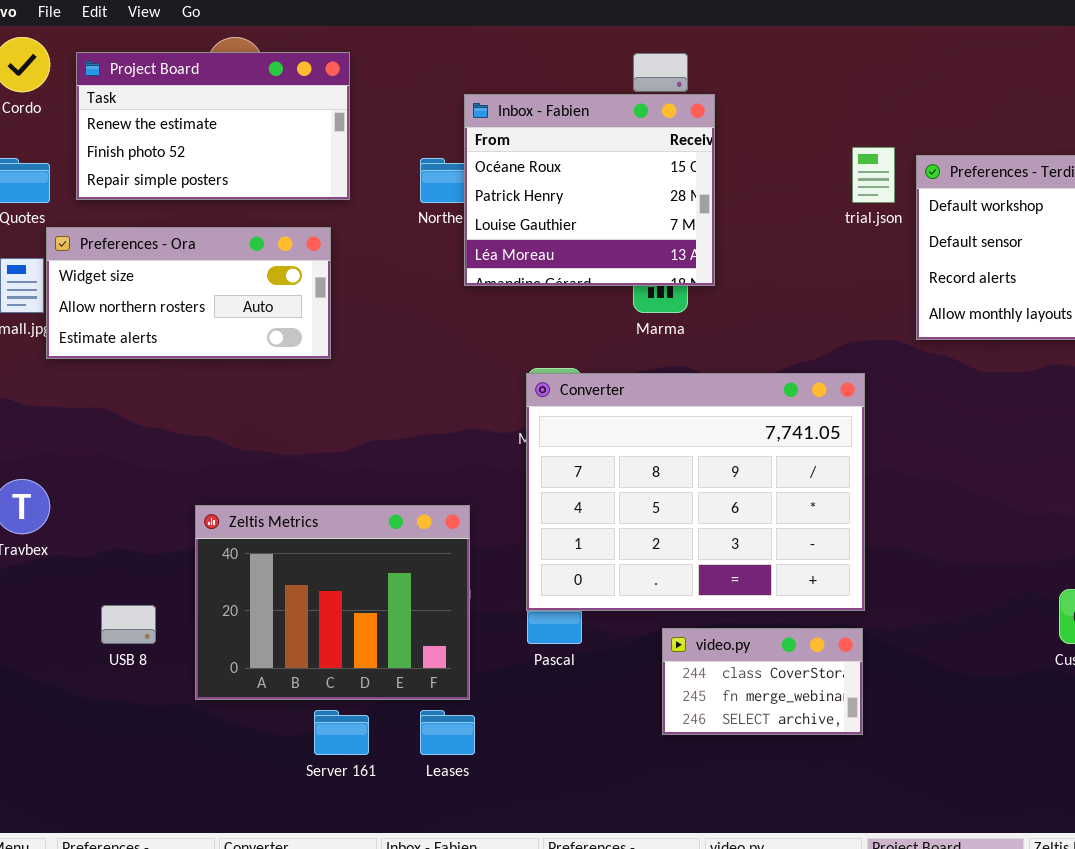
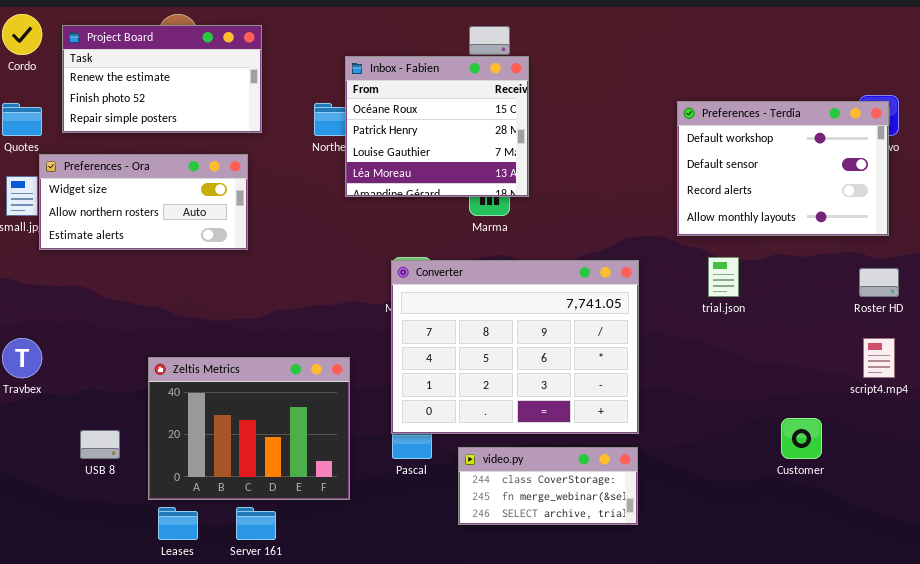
trial.json: [852,147,895,203] -> [708,257,739,297], moved
video.py: [662,628,863,735] -> [458,447,638,525], resized
Leases: [420,710,475,755] -> [158,507,198,540], moved

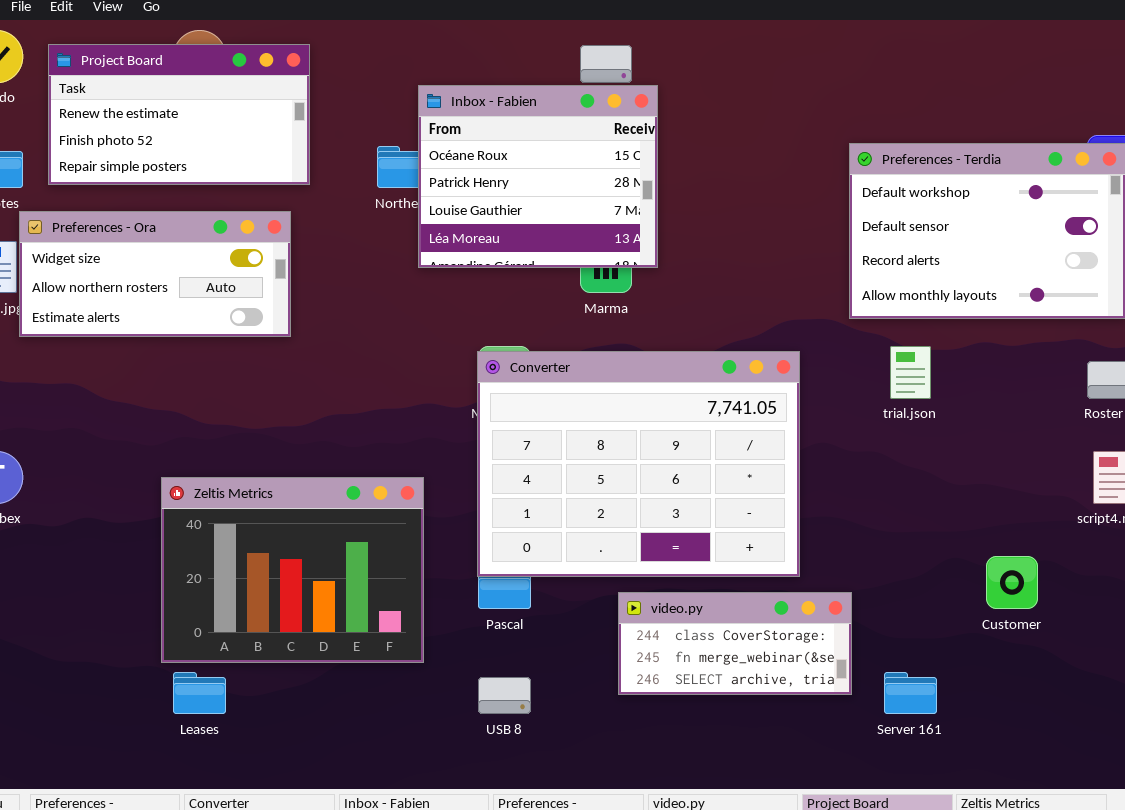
USB 8: [80,430,120,459] -> [478,677,531,714], moved
video.py: [458,447,638,525] -> [618,592,852,695], moved
Server 161: [236,507,276,540] -> [884,672,937,714], moved

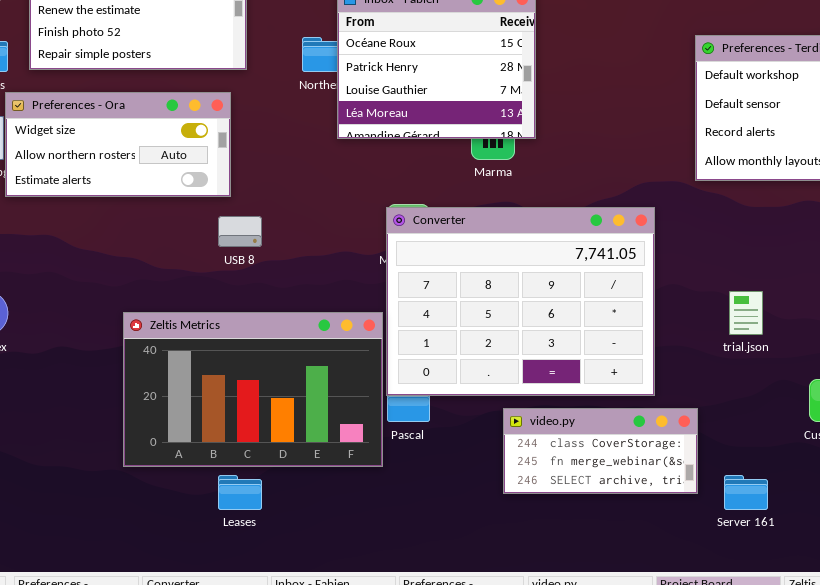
trial.json: [890,346,931,399] -> [729,291,763,335], moved
Zeltis Metrics: [161,477,424,663] -> [123,312,383,467], resized
Leases: [173,672,226,714] -> [218,475,262,510], moved
USB 8: [478,677,531,714] -> [218,216,262,247], moved

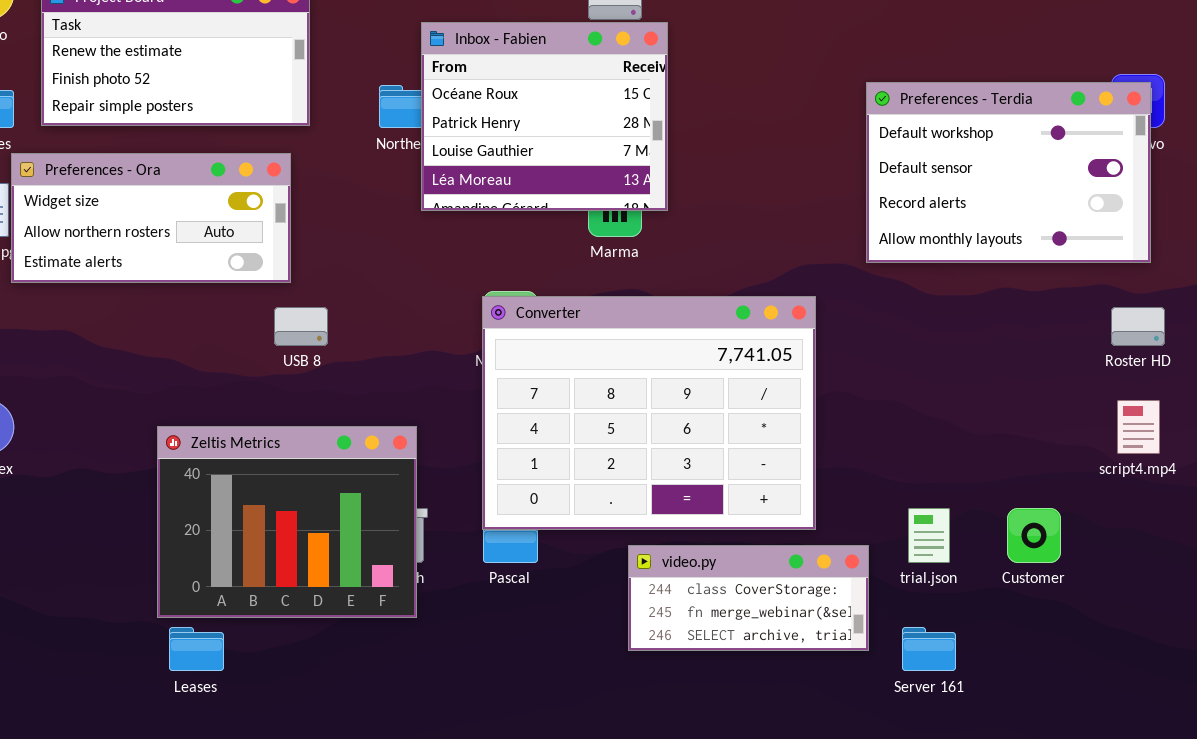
trial.json: [729,291,763,335] -> [908,508,950,563], moved
Zeltis Metrics: [123,312,383,467] -> [157,426,417,618], resized
Leases: [218,475,262,510] -> [169,627,224,671], moved

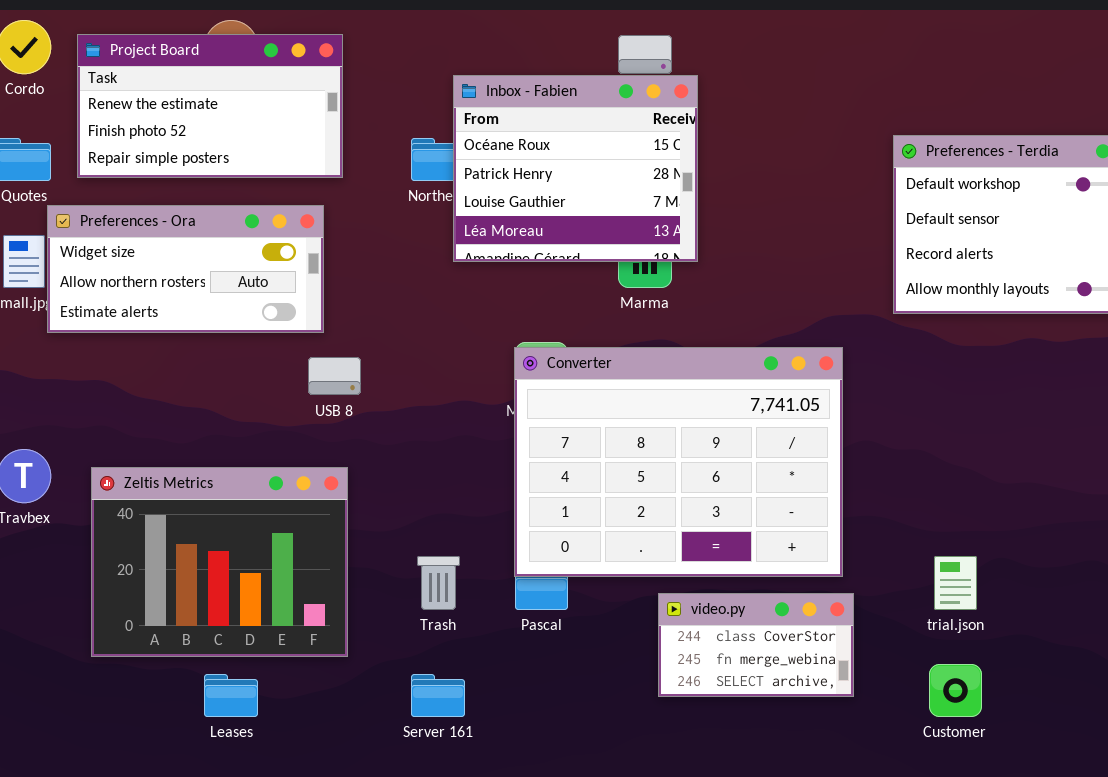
Zeltis Metrics: [157,426,417,618] -> [91,467,348,657], moved
Customer: [1007,508,1061,563] -> [929,664,982,717], moved
video.py: [628,545,869,651] -> [658,593,854,697], resized
Server 161: [902,627,956,671] -> [411,674,465,717], moved

